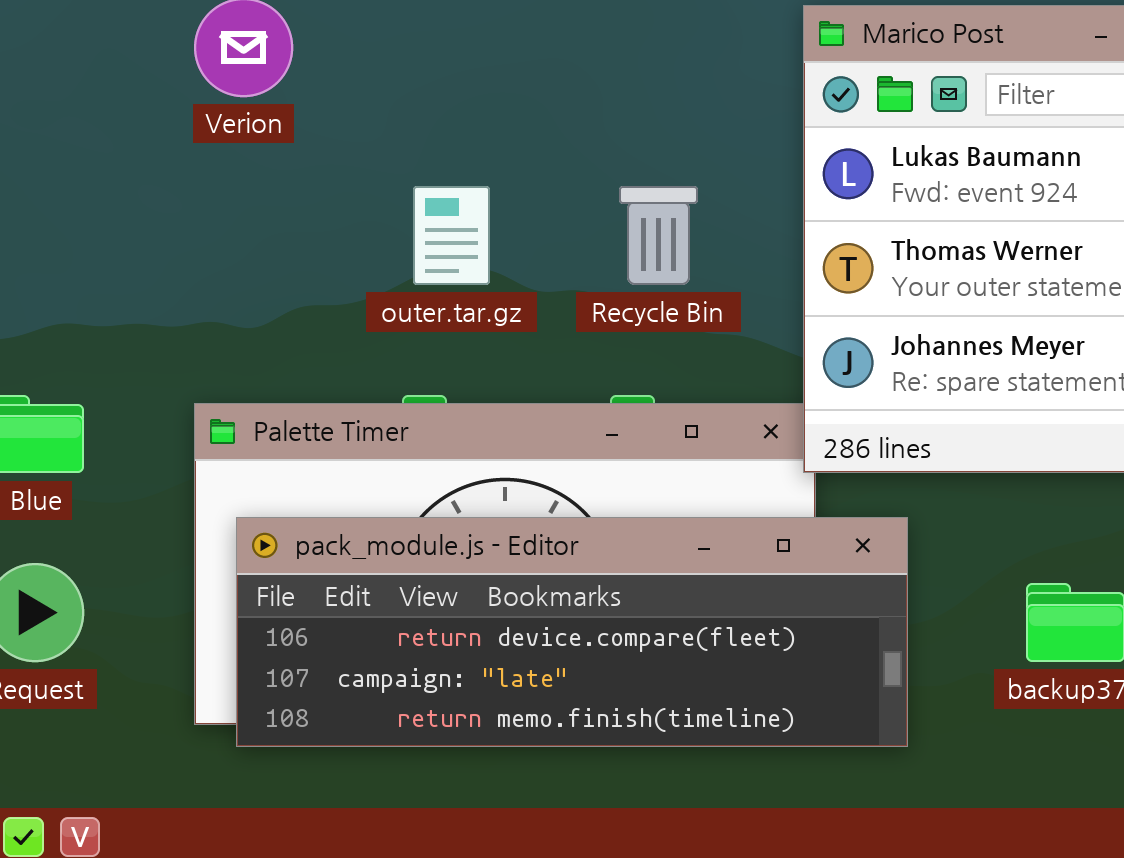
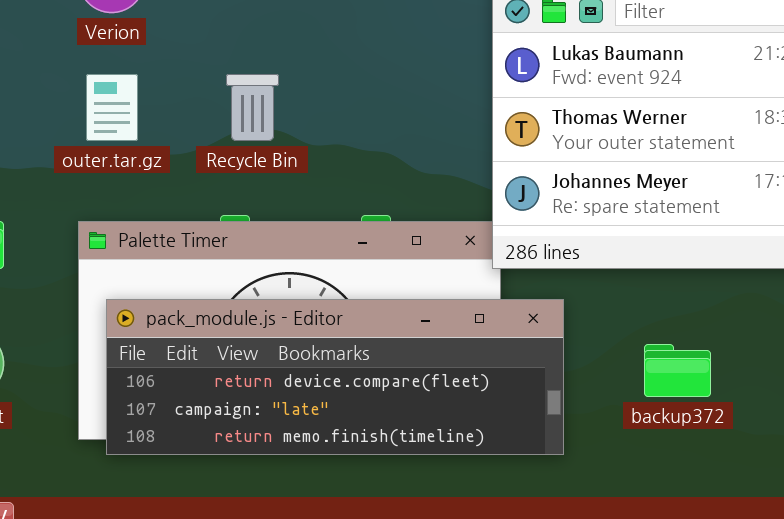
outer.tar.gz: [413,186,490,285] -> [86,74,138,141], moved
Recycle Bin: [619,186,698,285] -> [226,74,279,141], moved

